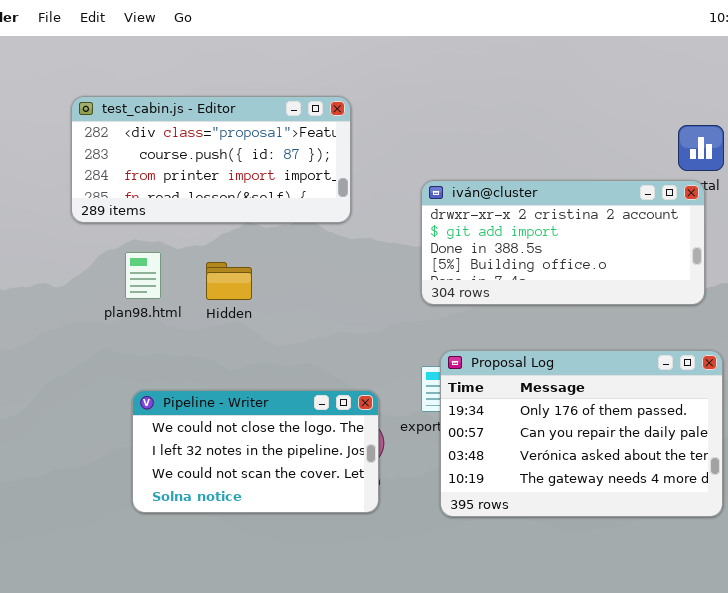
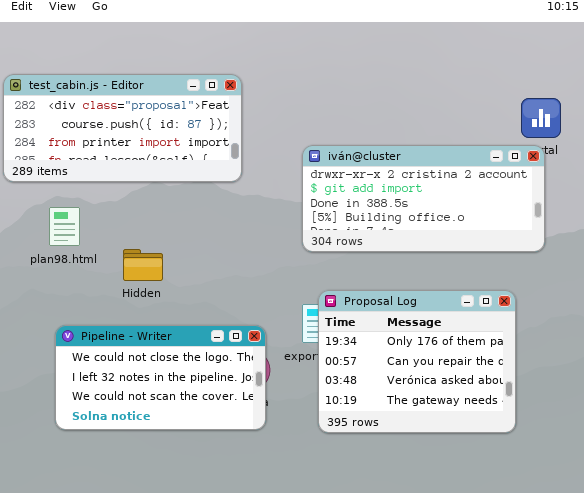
Hidden: [206,262,252,300] -> [123,249,163,281], moved
Proposal Log: [440,350,723,517] -> [318,290,516,433], resized

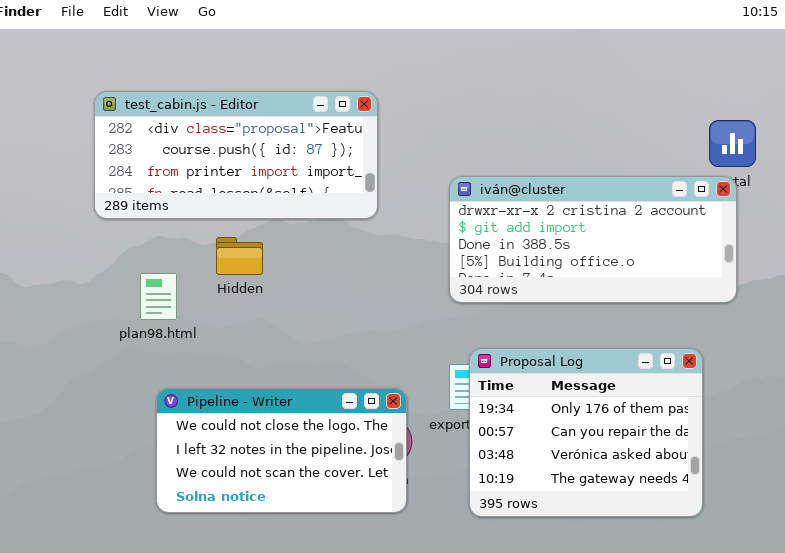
plan98.html: [49,207,80,246] -> [140,273,177,320], moved
Hidden: [123,249,163,281] -> [216,237,263,275], moved

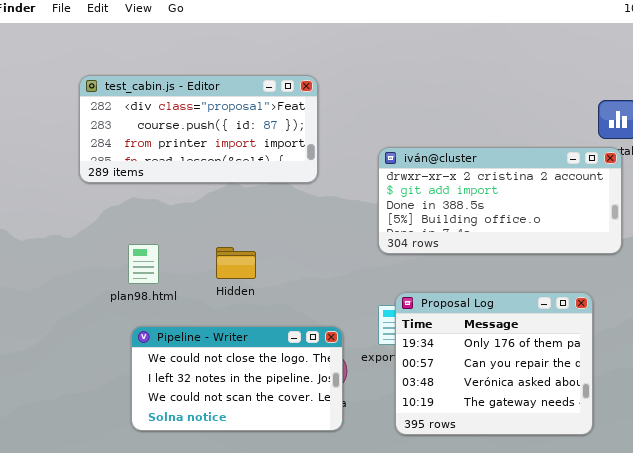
Hidden: [216,237,263,275] -> [216,247,256,279], moved
plan98.html: [140,273,177,320] -> [128,244,159,284], moved

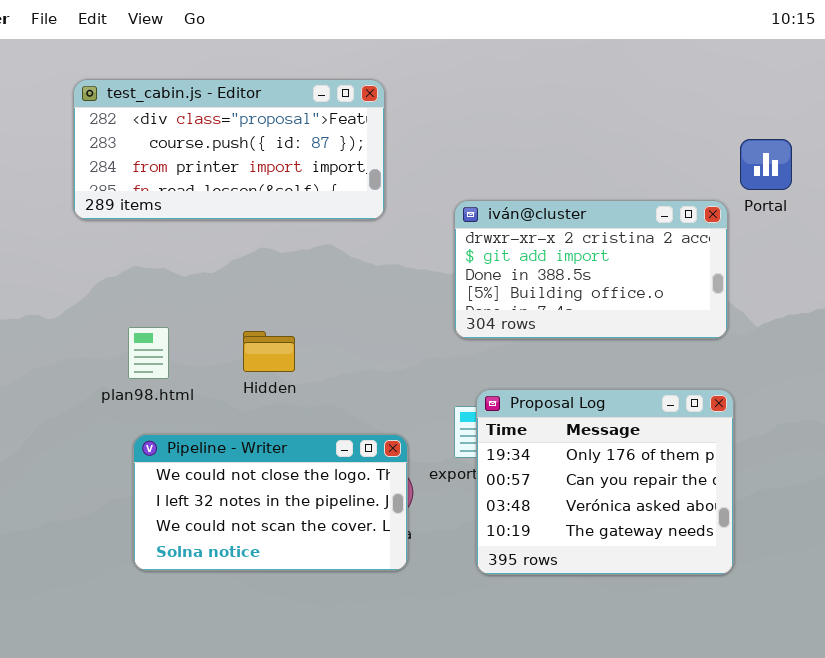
test_cabin.js - Editor: [79,75,318,183] -> [73,79,385,220], moved
iván@cluster: [378,147,622,254] -> [454,200,728,339], resized

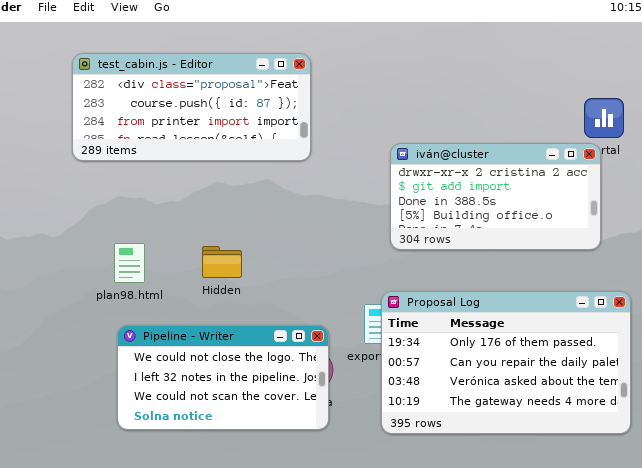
iván@cluster: [454,200,728,339] -> [390,143,601,250], moved
Proposal Log: [476,389,734,575] -> [381,291,631,434], resized

